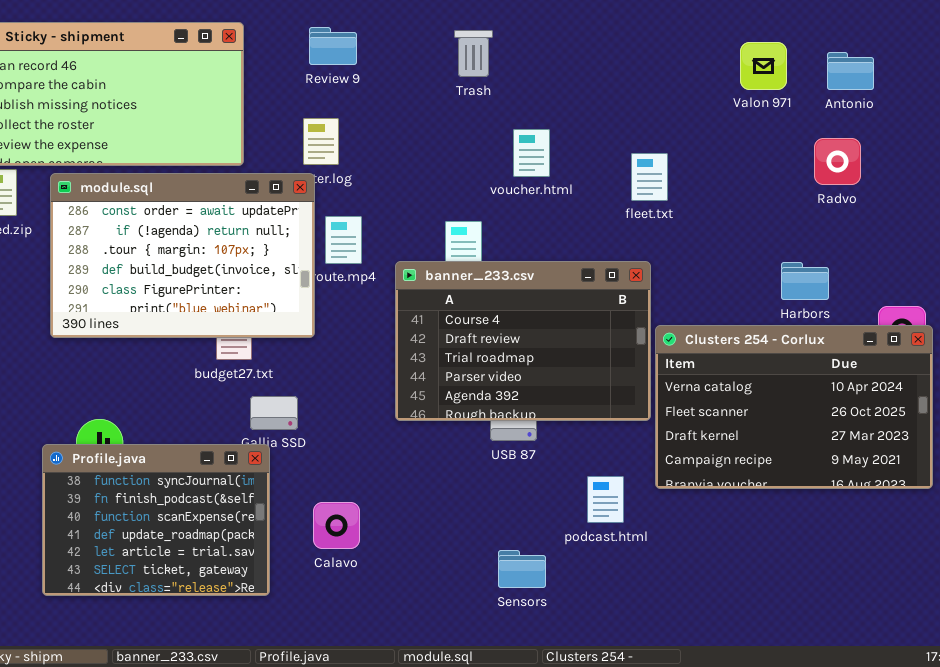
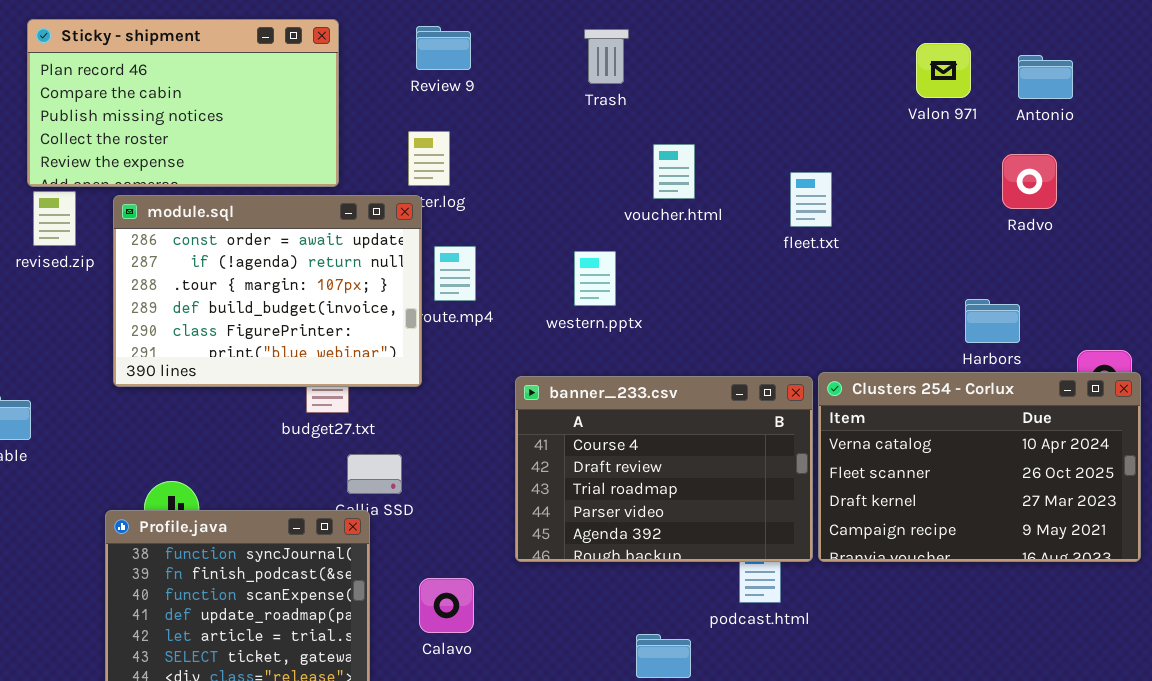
banner_233.csv: [395,261,651,421] -> [515,376,813,562], moved

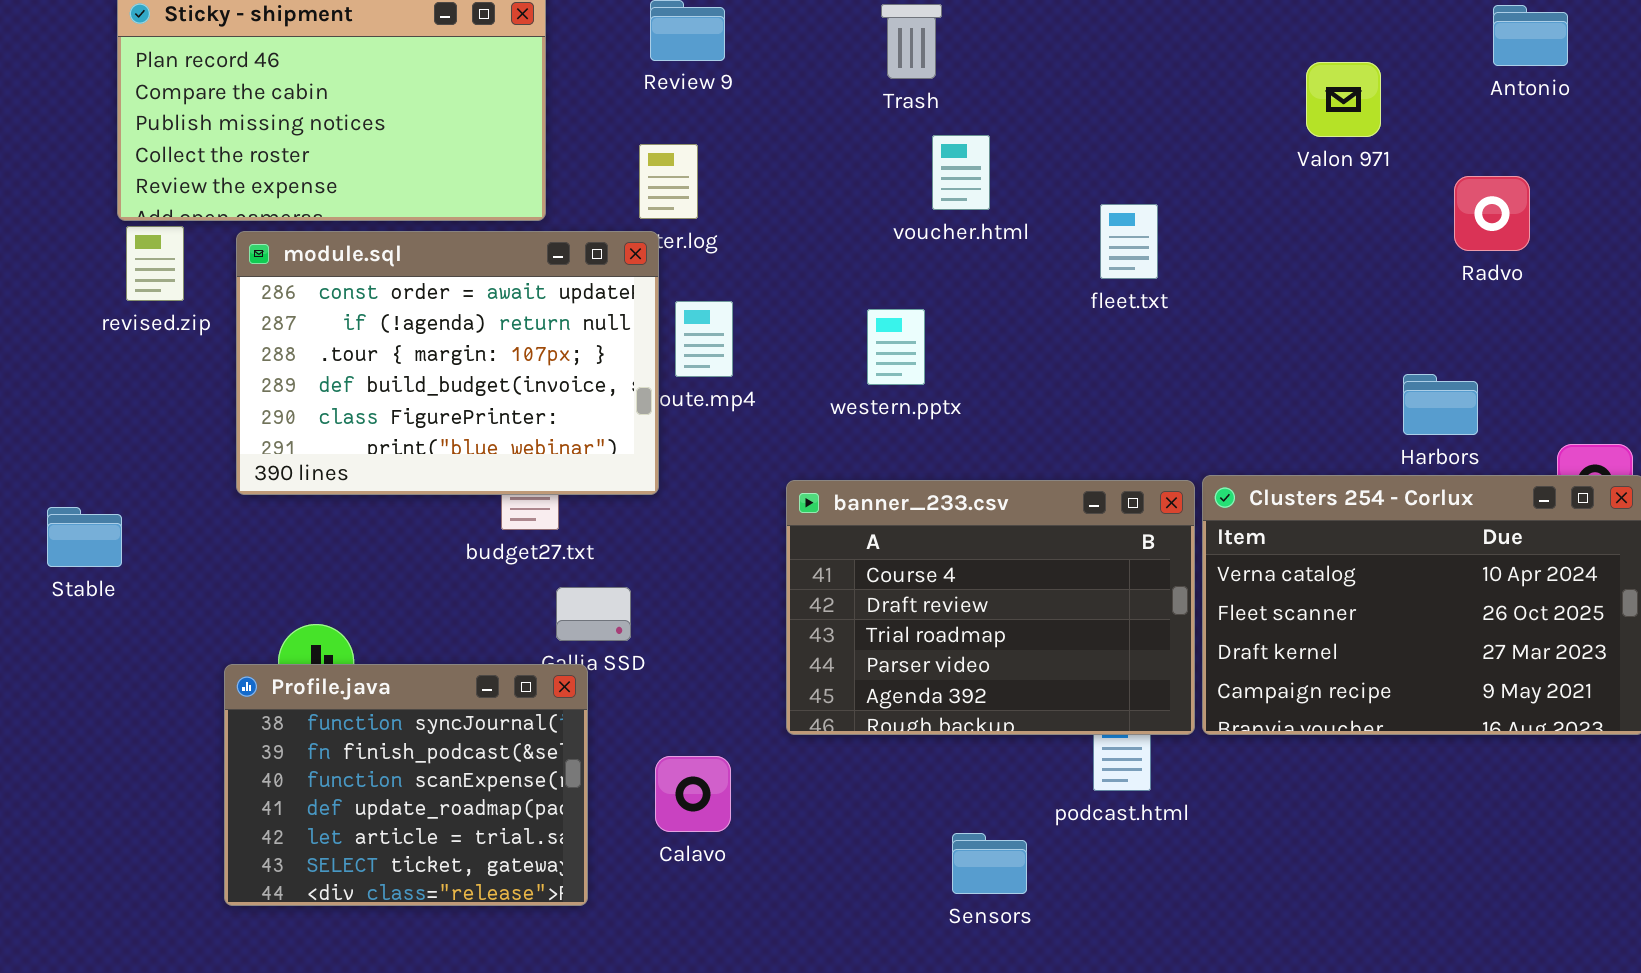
Valon 971: [916,43,971,98] -> [1306,62,1381,137], moved
Antonio: [1018,55,1073,99] -> [1493,5,1568,66], moved
voucher.html: [653,144,695,199] -> [932,135,990,210], moved
fleet.txt: [790,172,832,227] -> [1100,204,1158,279], moved

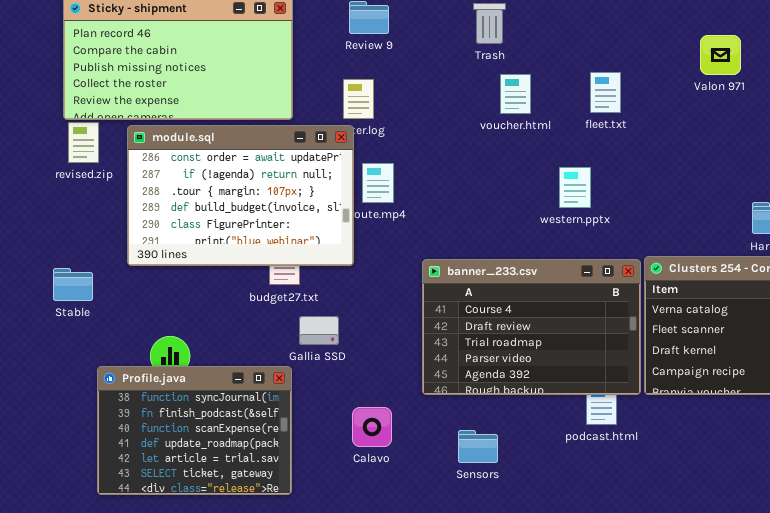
fleet.txt: [1100,204,1158,279] -> [590,72,621,113], moved
western.pptx: [867,309,925,385] -> [559,167,591,208], moved
Stable: [47,507,122,567] -> [53,268,93,301], moved
Profile.java: [224,664,588,906] -> [97,366,292,495], moved
Sensors: [952,833,1027,894] -> [458,430,498,463], moved

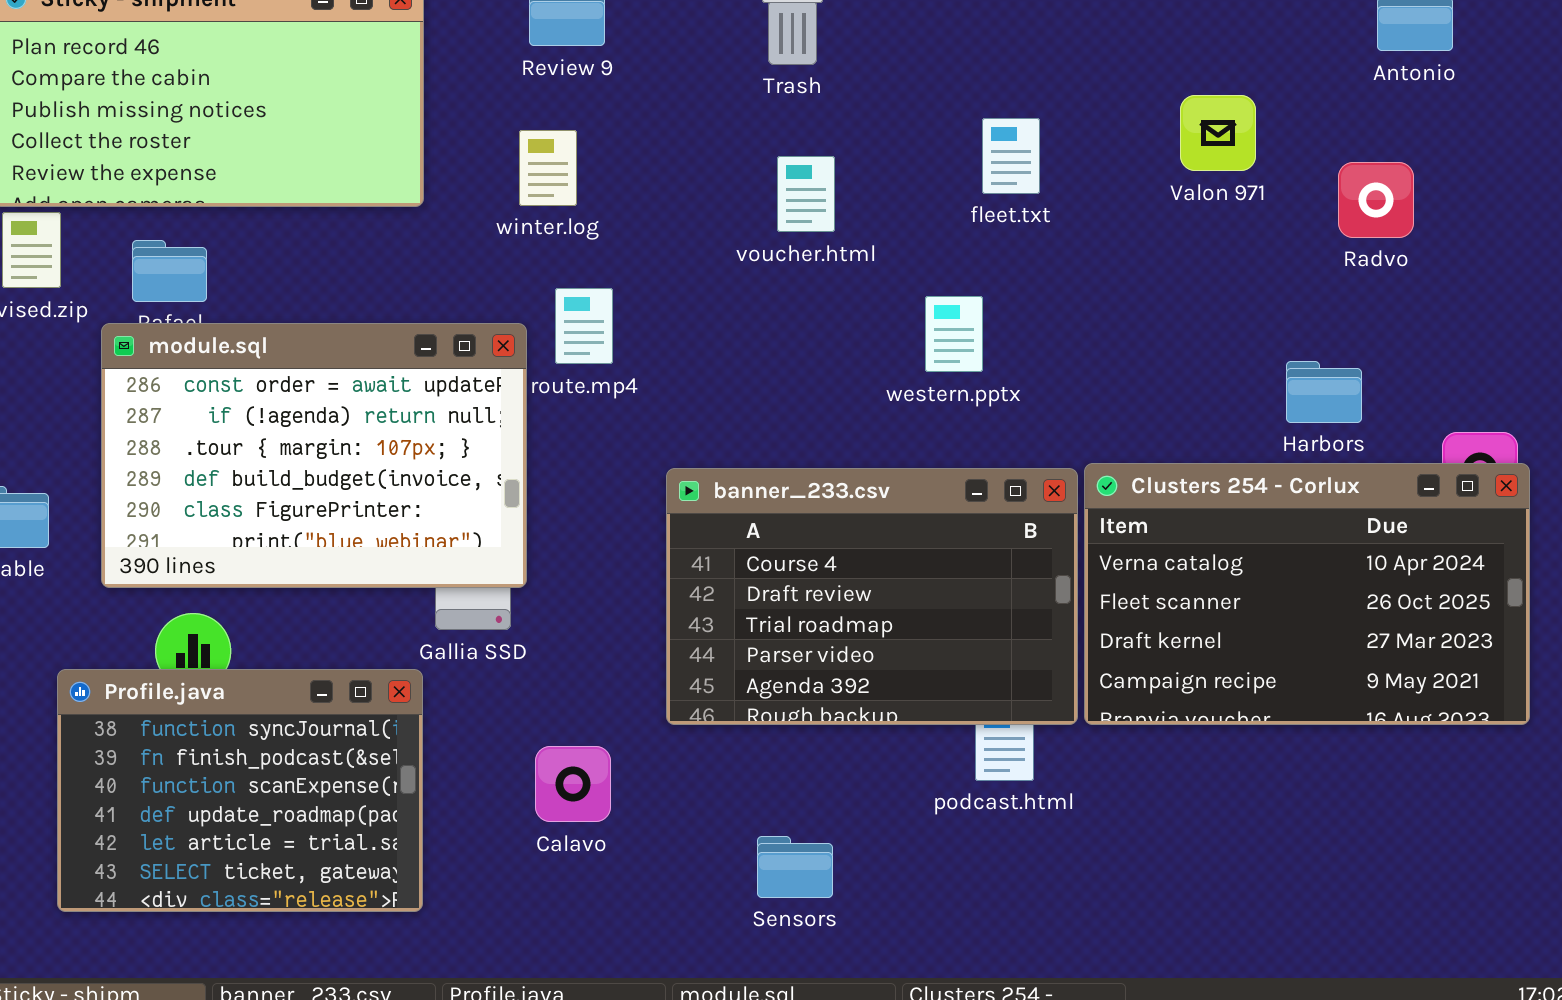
Valon 971: [700,35,741,75] -> [1180,95,1256,171], moved
voucher.html: [500,74,531,114] -> [777,156,835,232], moved
module.sql: [127,125,354,266] -> [101,323,527,588], moved
Sensors: [458,430,498,463] -> [757,836,833,898], moved

